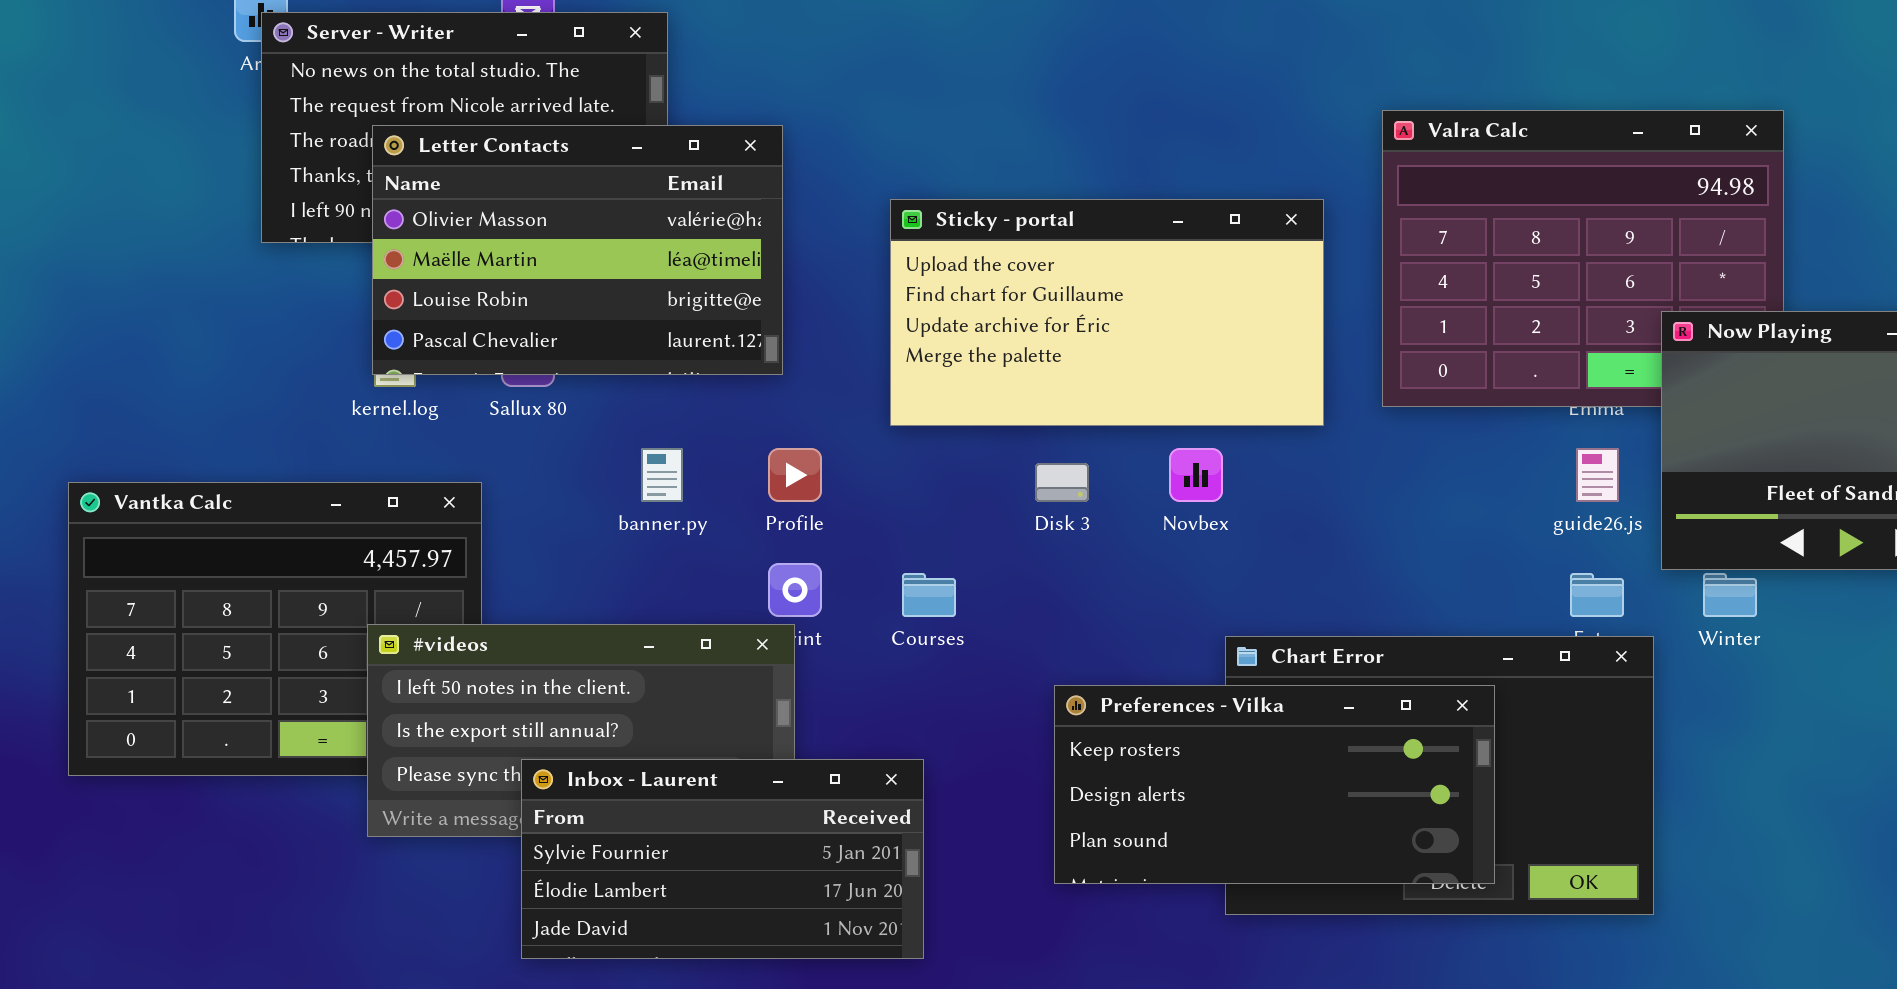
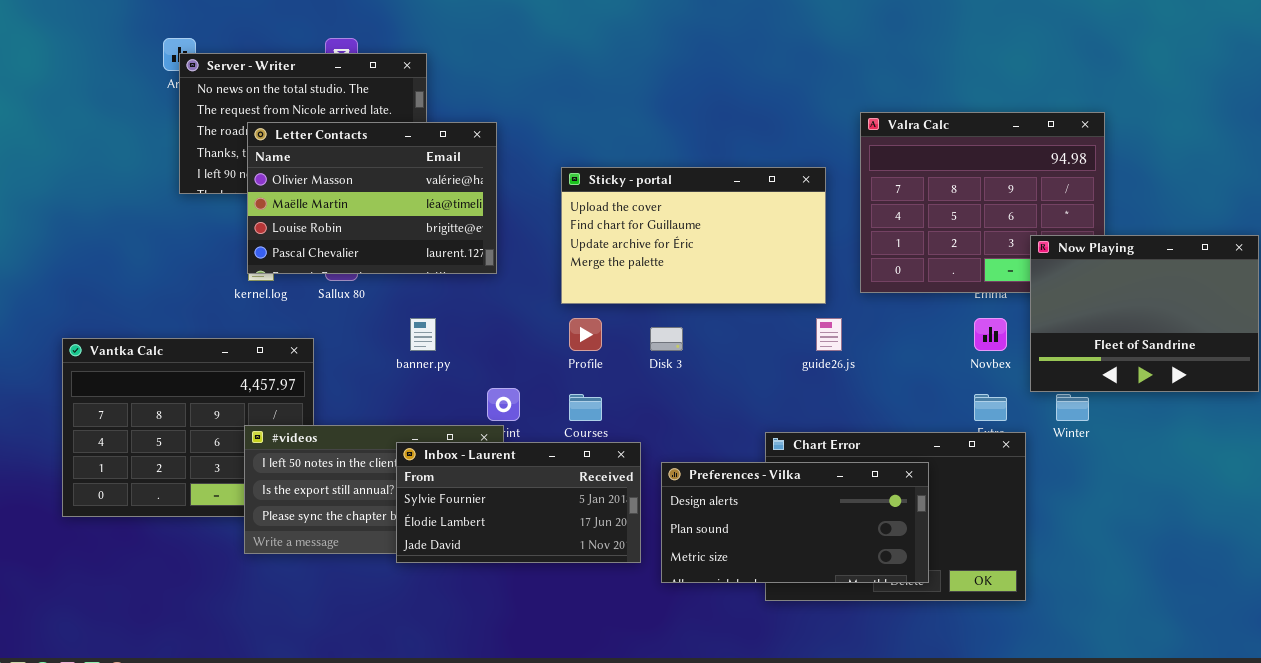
Profile: [768,448,822,502] -> [569,318,602,351], moved
Novbex: [1169,448,1223,502] -> [974,318,1007,351], moved
guide26.js: [1576,448,1619,502] -> [816,318,842,351], moved
Preferences - Vilka: [1054,685,1495,884] -> [661,462,929,583], scrolled down 1 row
Inbox - Laurent: [521,759,924,959] -> [396,442,641,563], moved

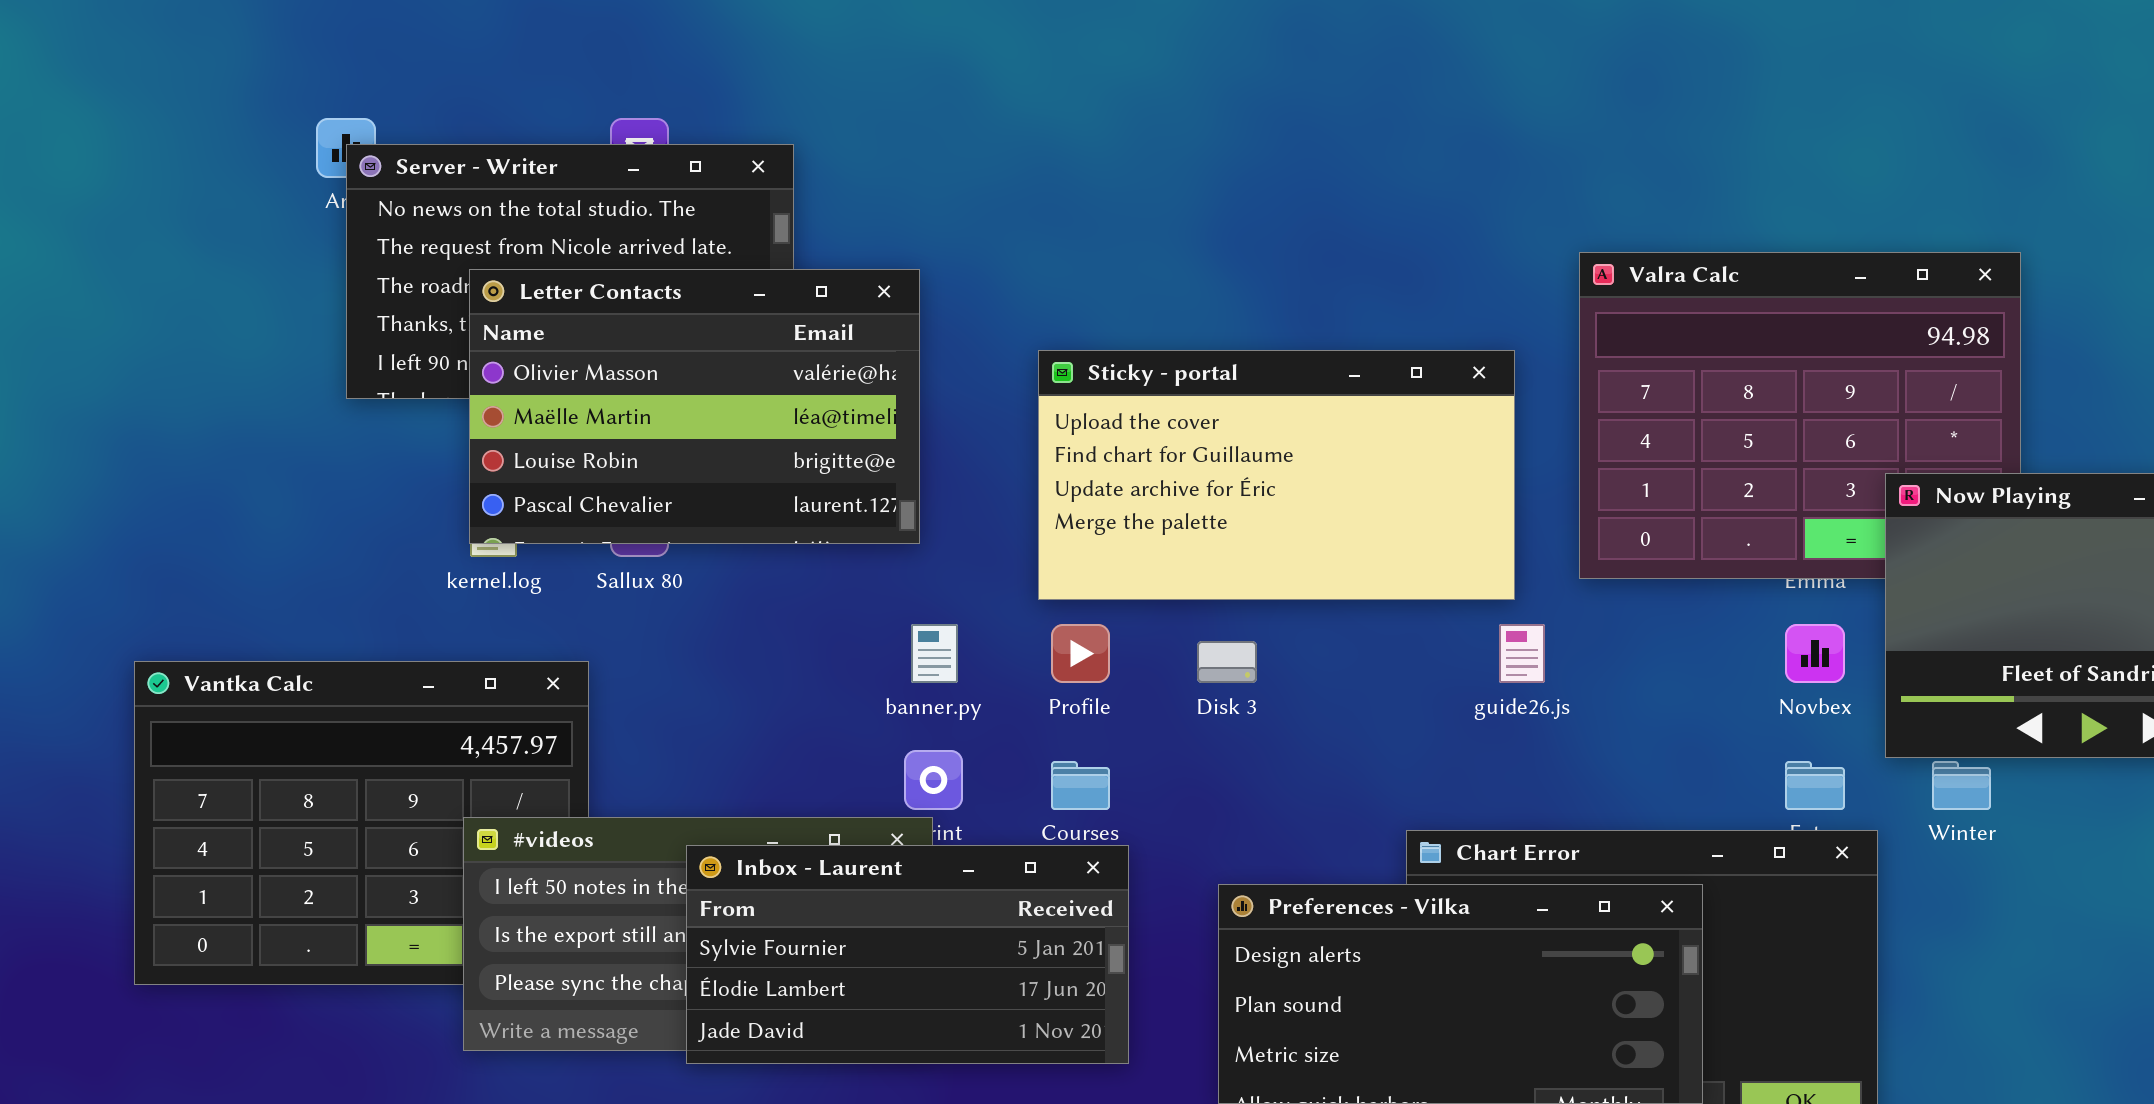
banner.py: [410,318,436,351] -> [911,624,958,683], moved
Inbox - Laurent: [396,442,641,563] -> [686,845,1129,1064], moved

